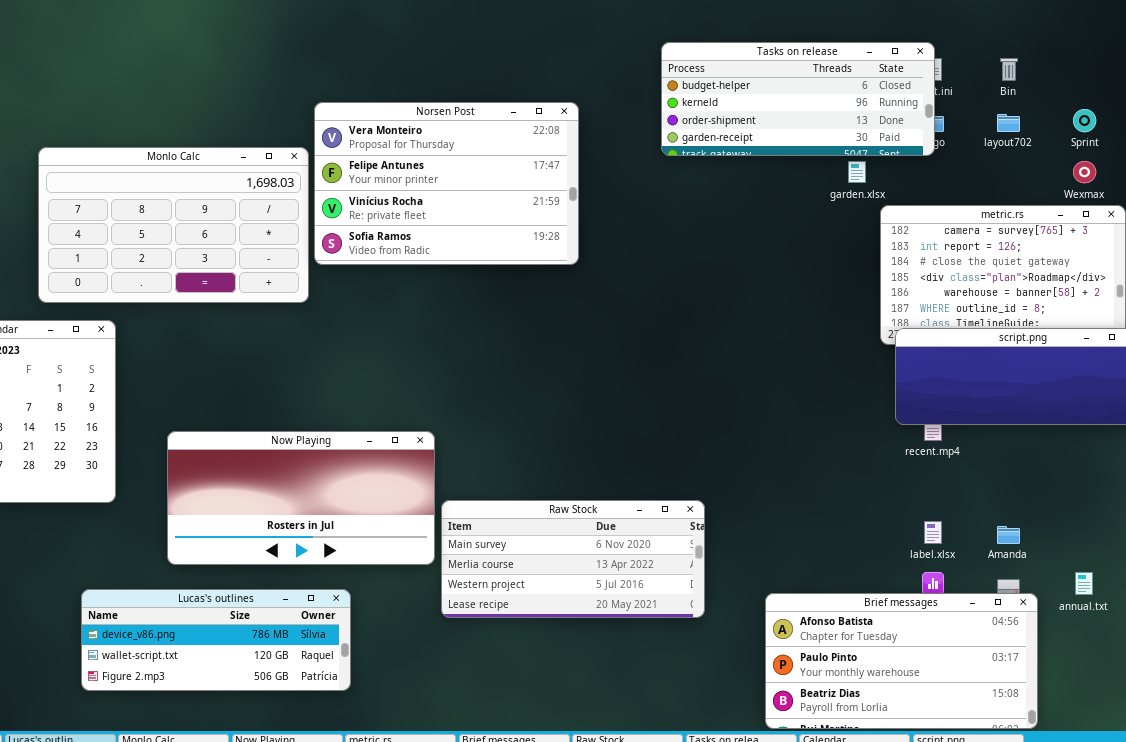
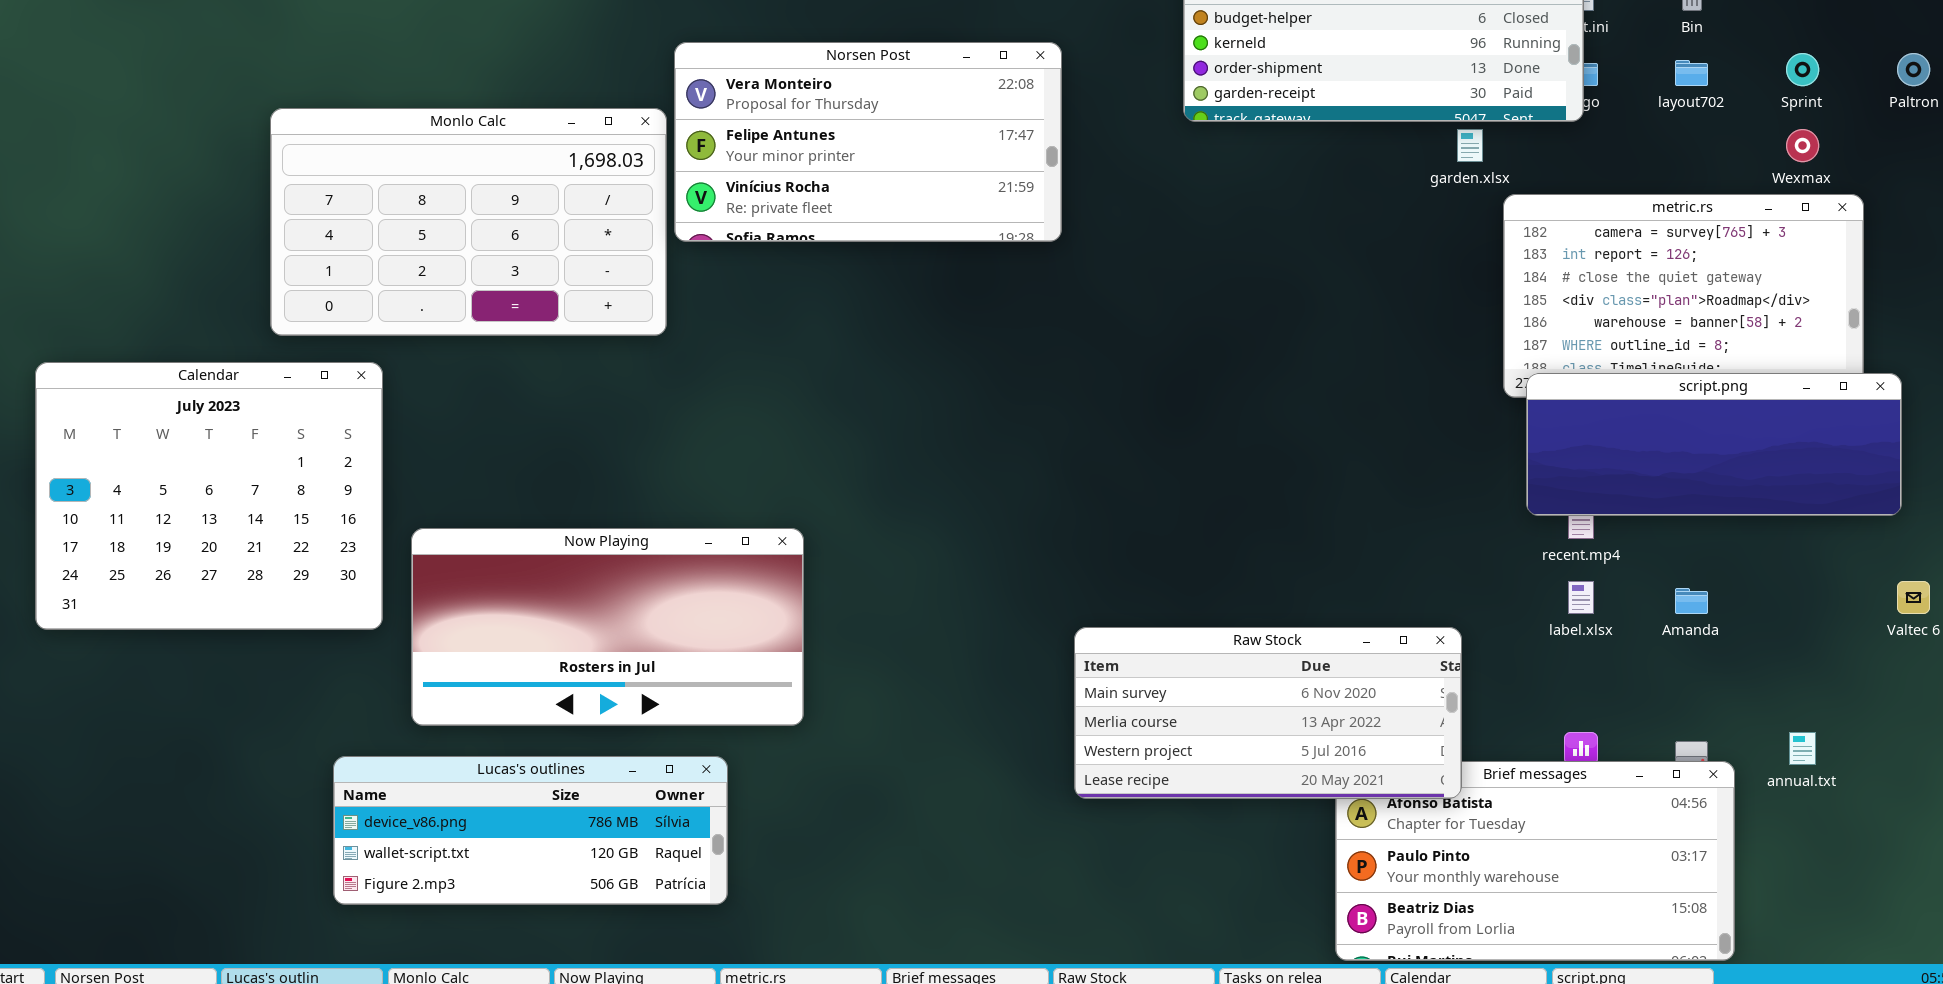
Norsen Post: [314,102,579,265] -> [674,42,1062,242], resized
Now Playing: [167,431,435,565] -> [411,528,804,726], moved
Raw Stock: [441,500,705,618] -> [1074,627,1462,799], moved
label.xlsx: [924,521,942,544] -> [1568,581,1594,614], moved
Amanda: [997,526,1020,544] -> [1675,588,1708,614], moved

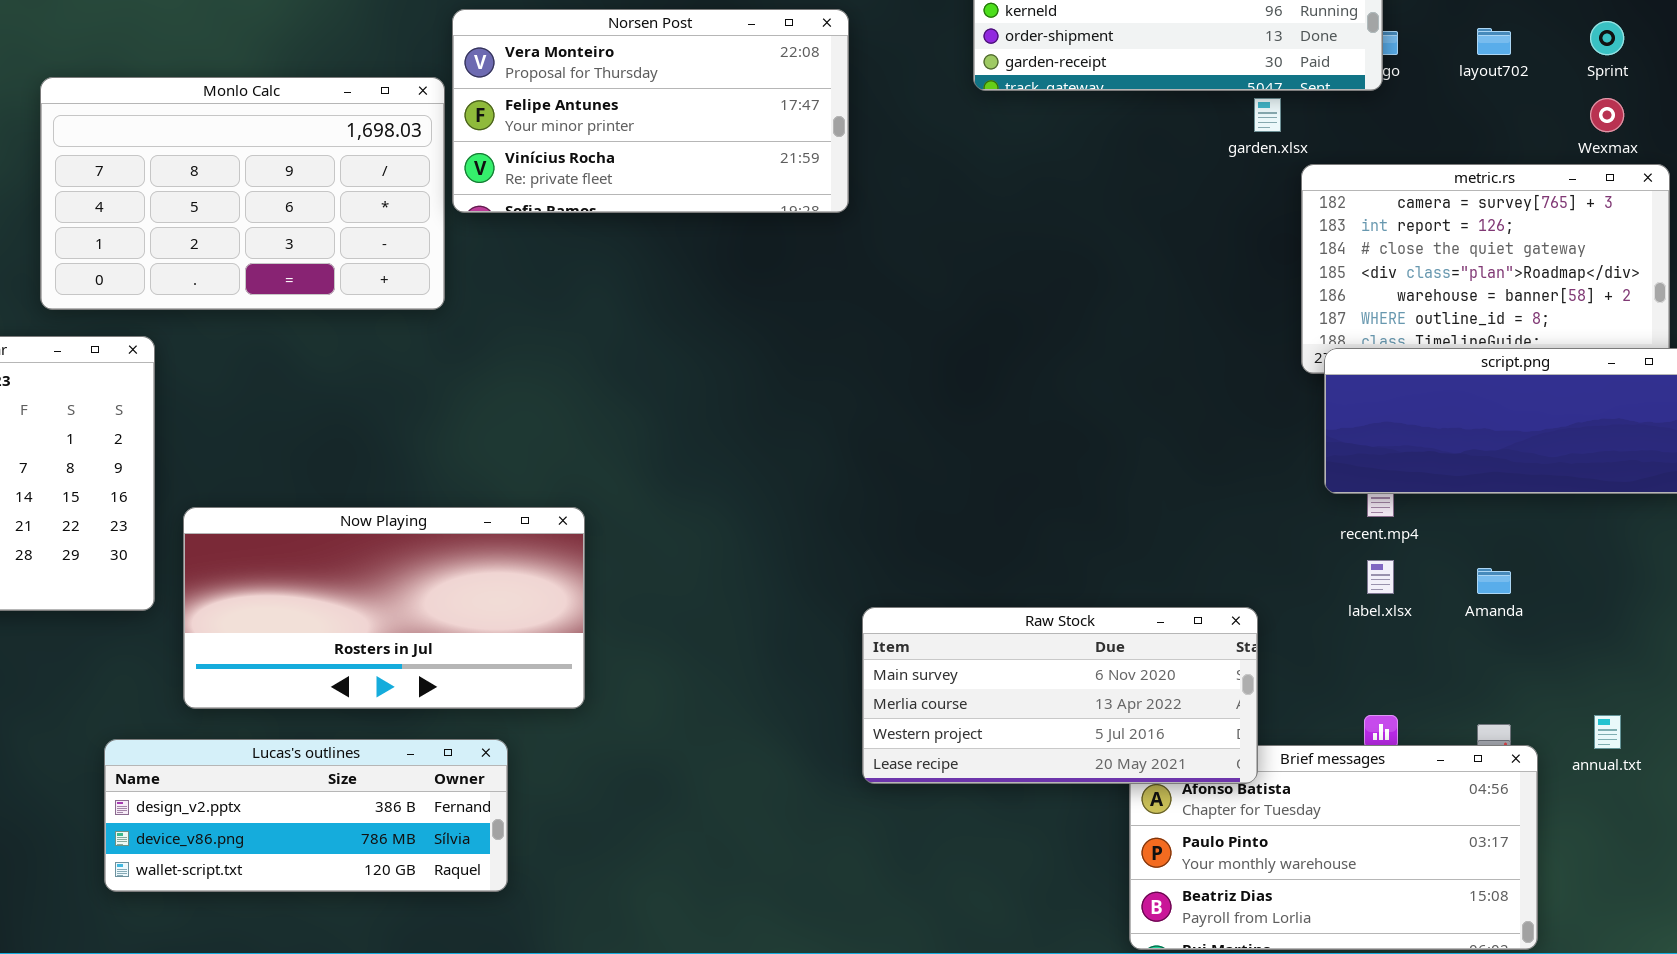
Lucas's outlines: [333,756,728,905] -> [104,739,508,892], scrolled up 1 row

